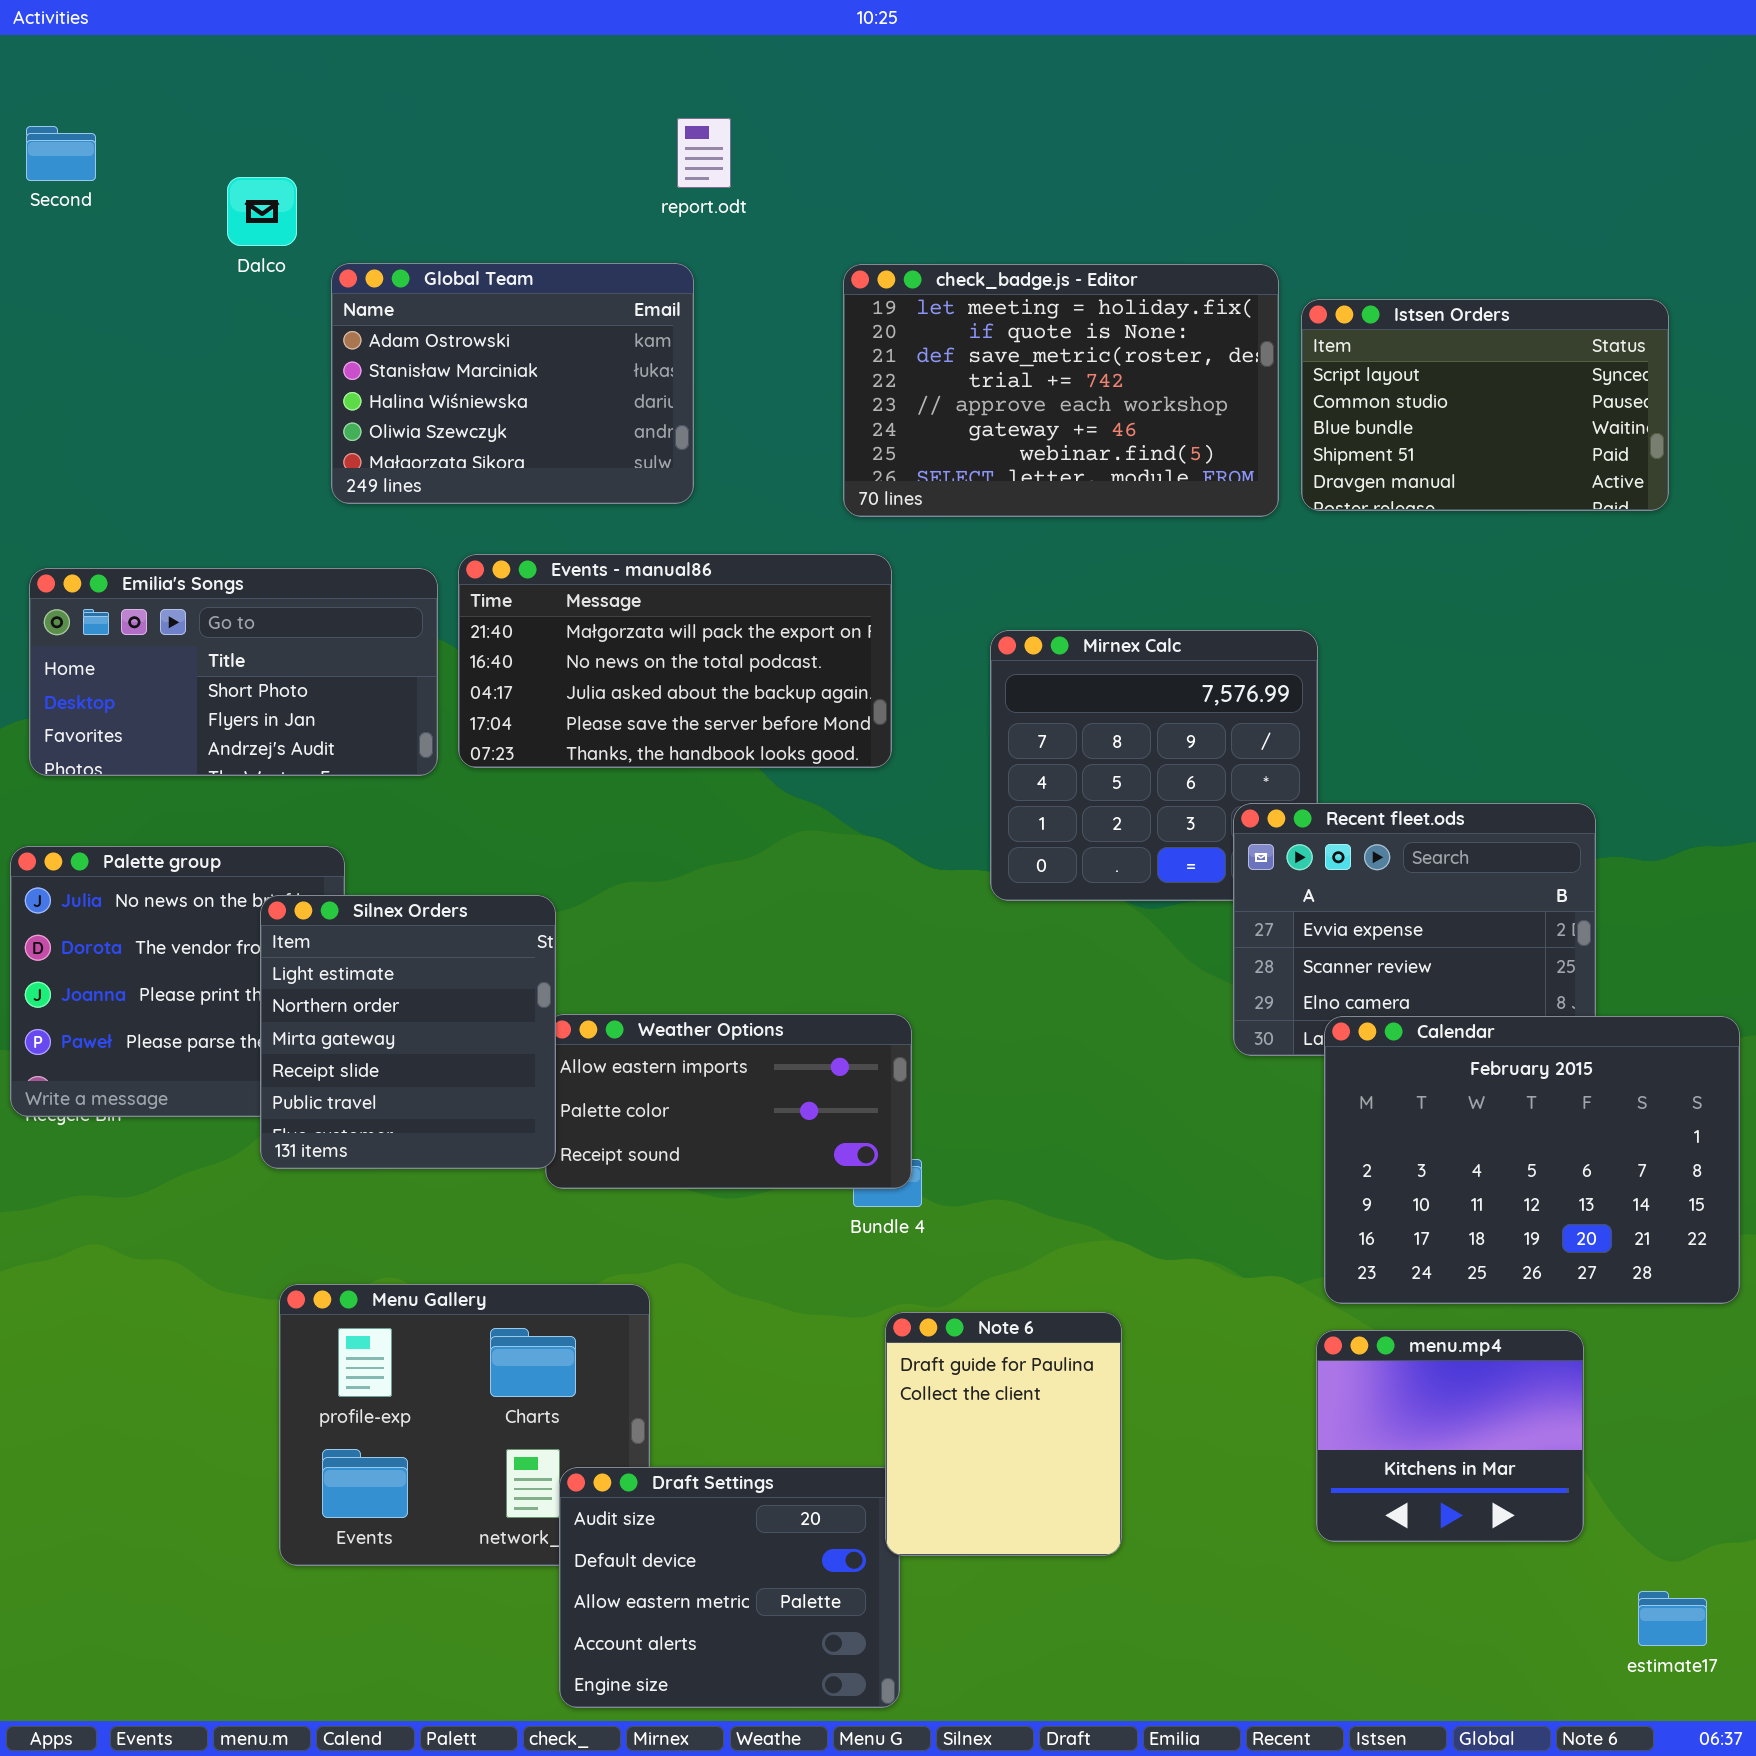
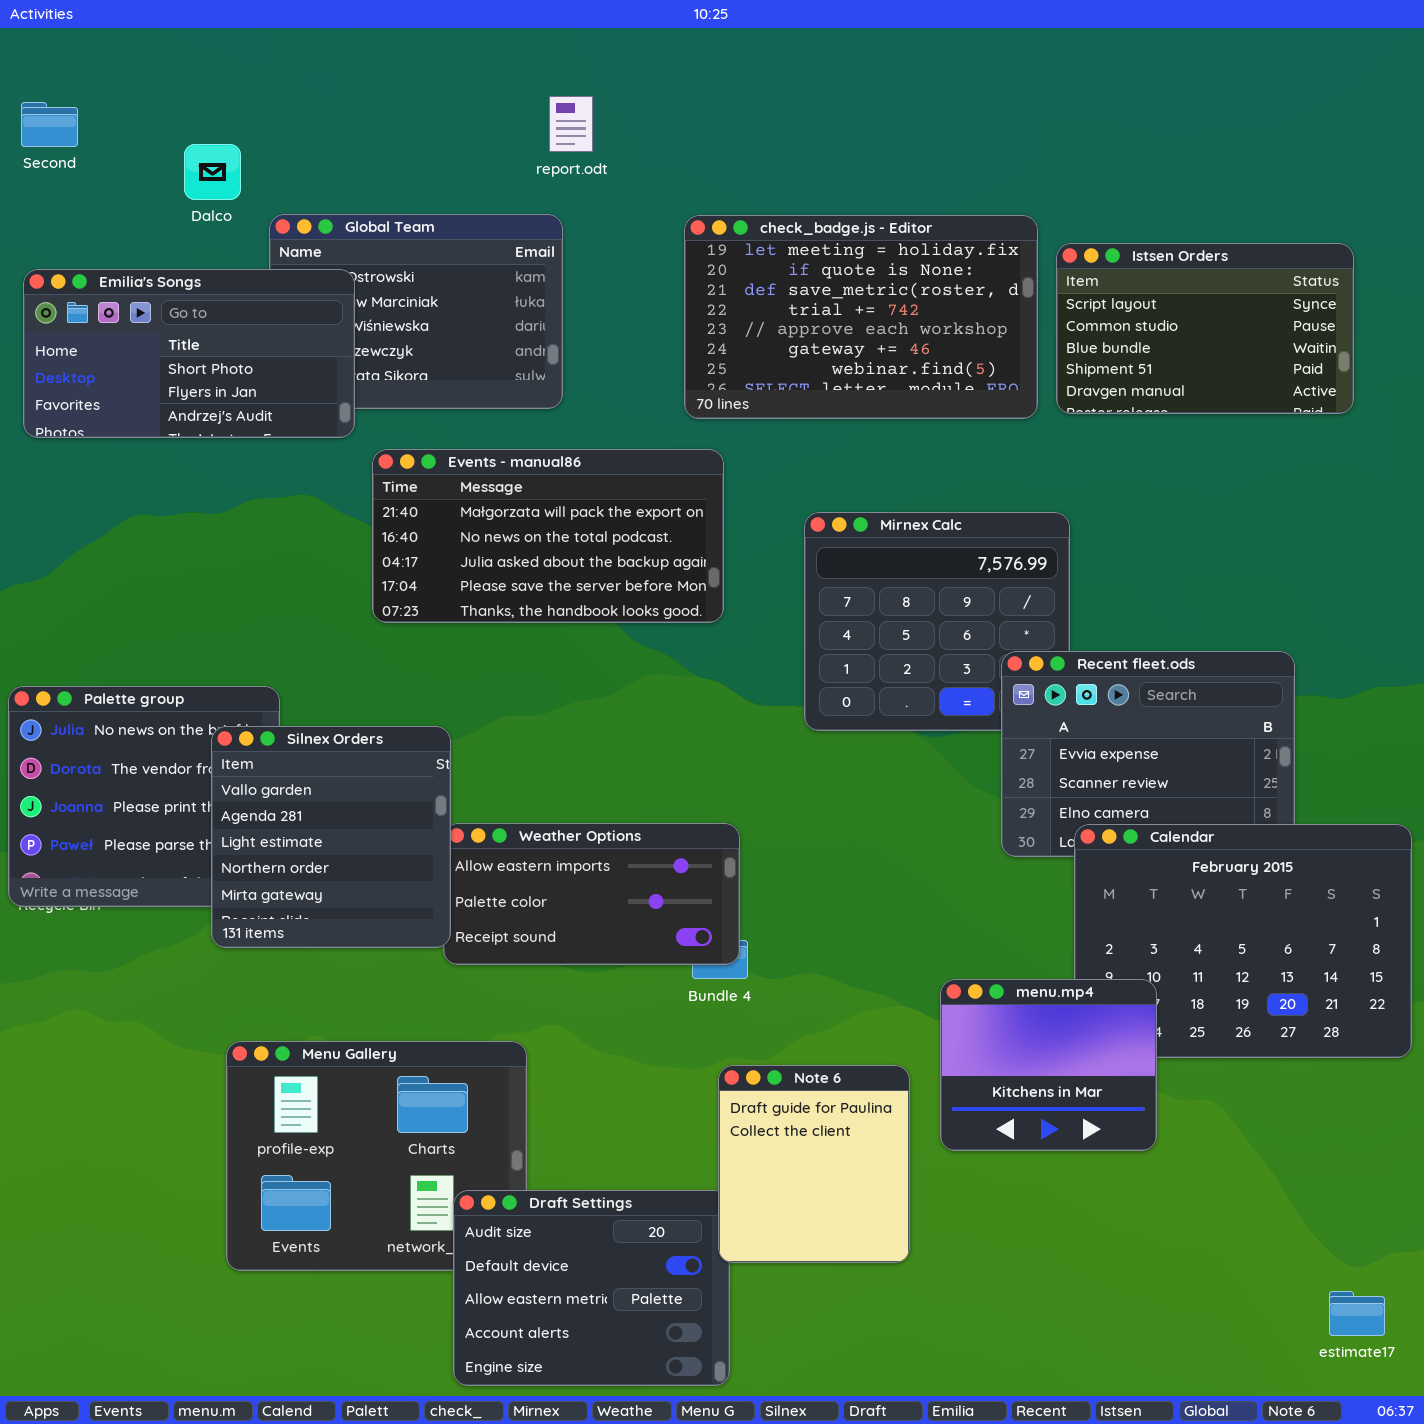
Emilia's Songs: [29,568,438,776] -> [23,269,355,438], moved
Silnex Orders: [260,895,556,1169] -> [211,726,451,948], scrolled up 2 rows
menu.mp4: [1316,1330,1584,1542] -> [940,979,1157,1151], moved

